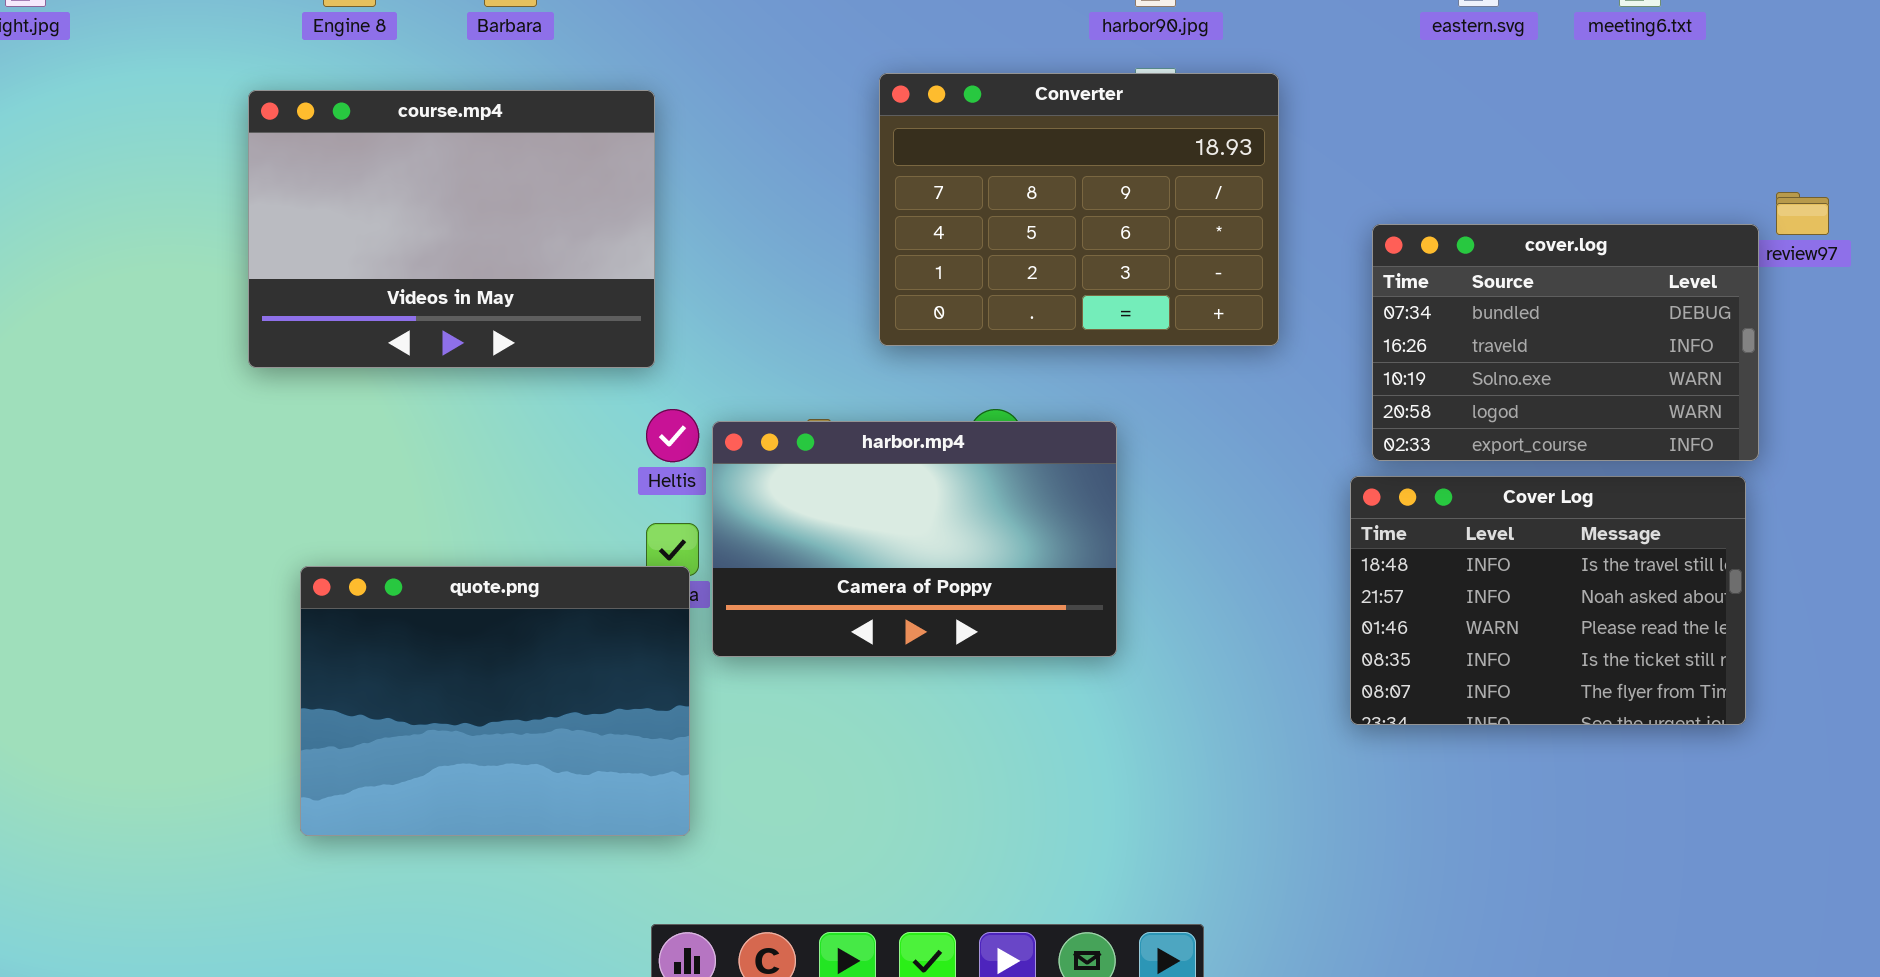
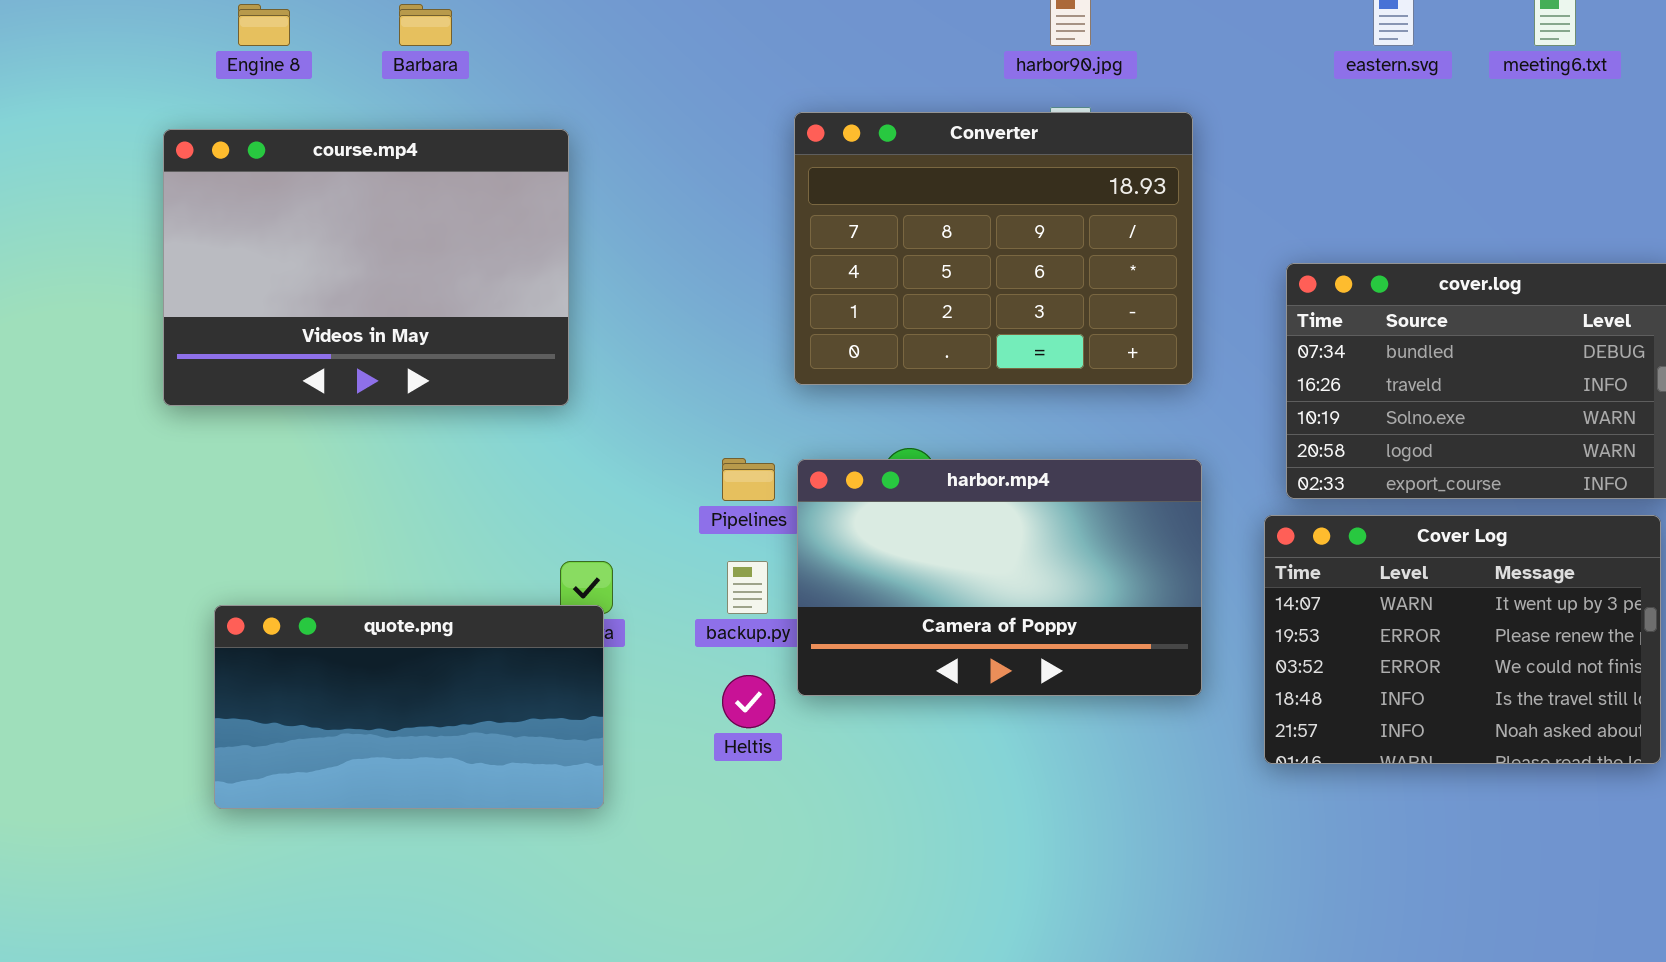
Heltis: [646,409,699,462] -> [722,675,775,728], moved
harbor.mp4: [712,421,1117,657] -> [797,459,1202,696], moved
Cover Log: [1350,476,1746,725] -> [1264,515,1661,764], scrolled up 3 rows
quote.png: [300,566,690,836] -> [214,605,604,809], resized

